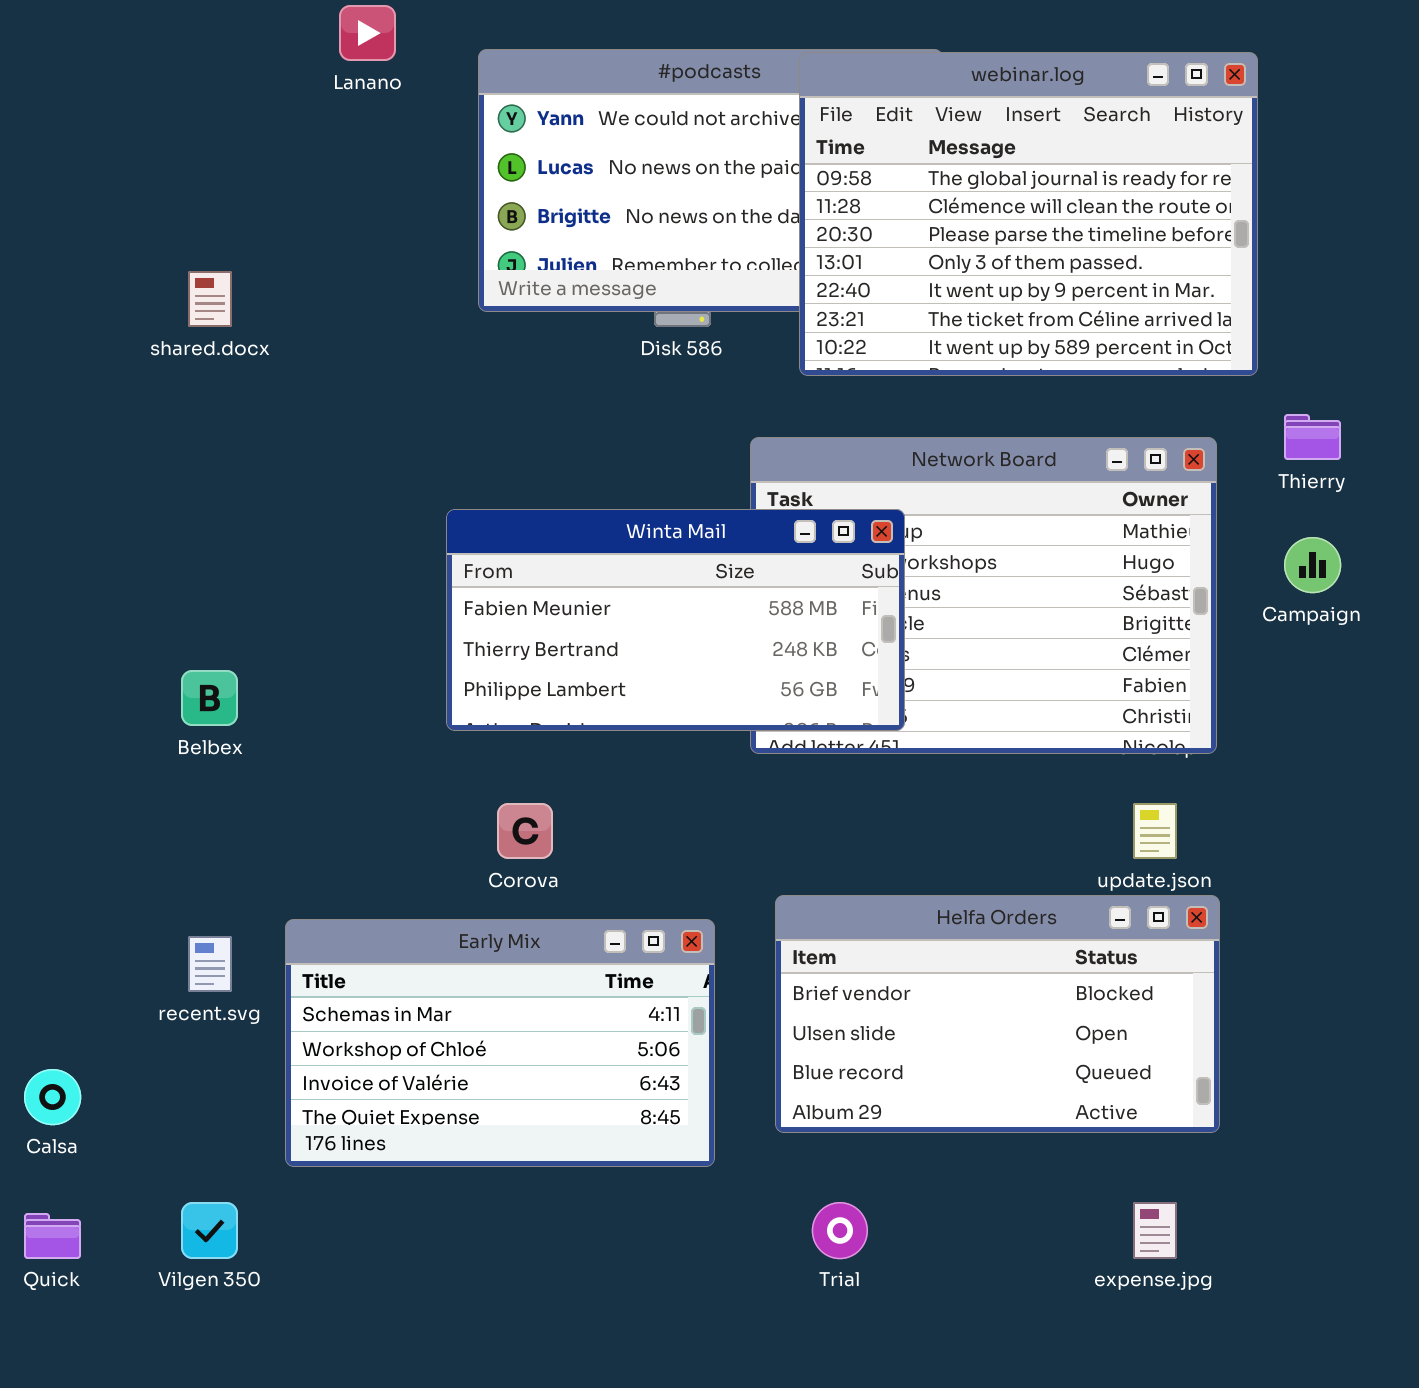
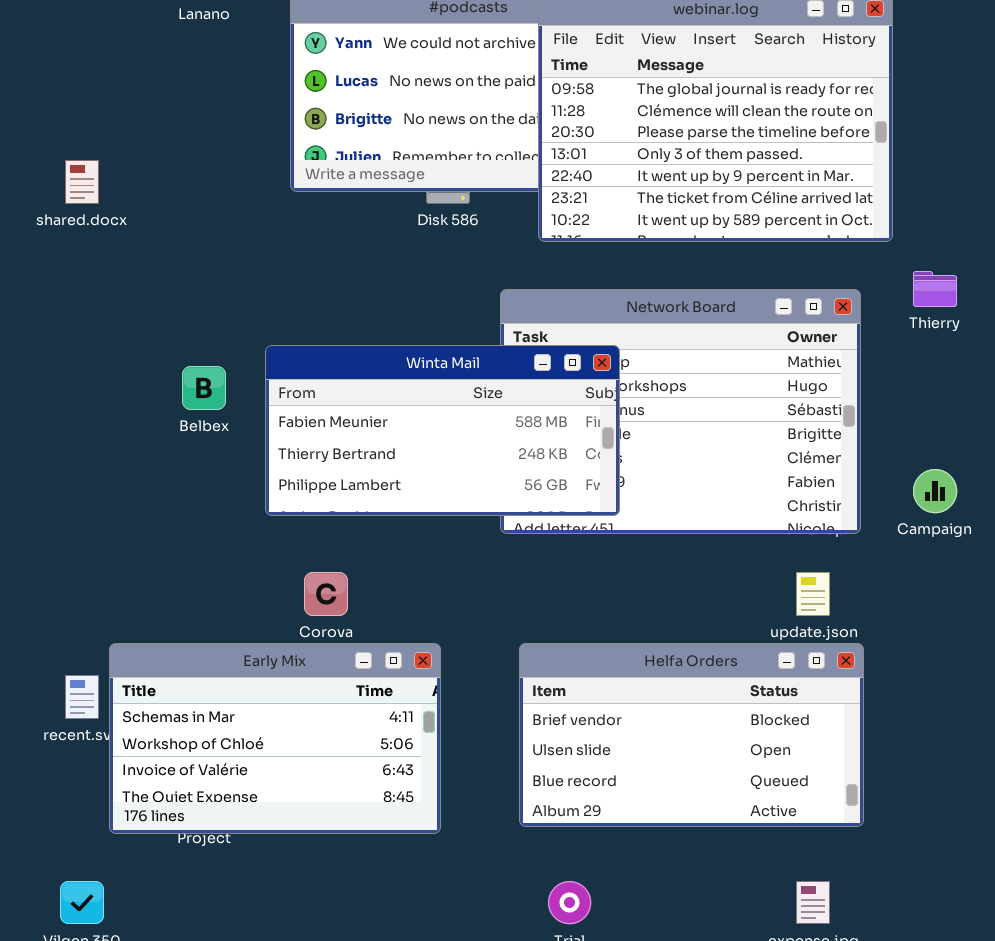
Campaign: [1284,537,1341,593] -> [913,469,957,513], moved
Belbex: [181,670,238,726] -> [182,366,226,410], moved
Early Mix: [285,919,715,1167] -> [109,643,441,834], moved

